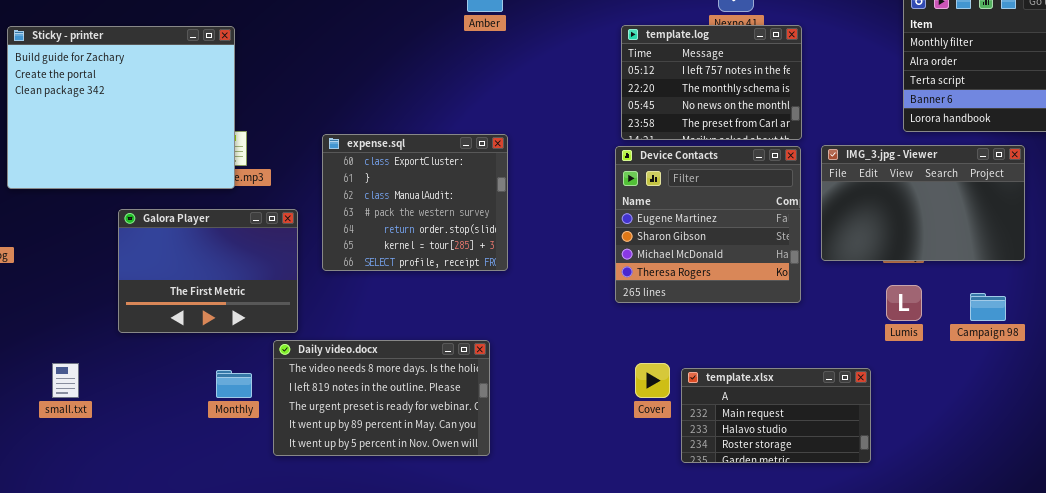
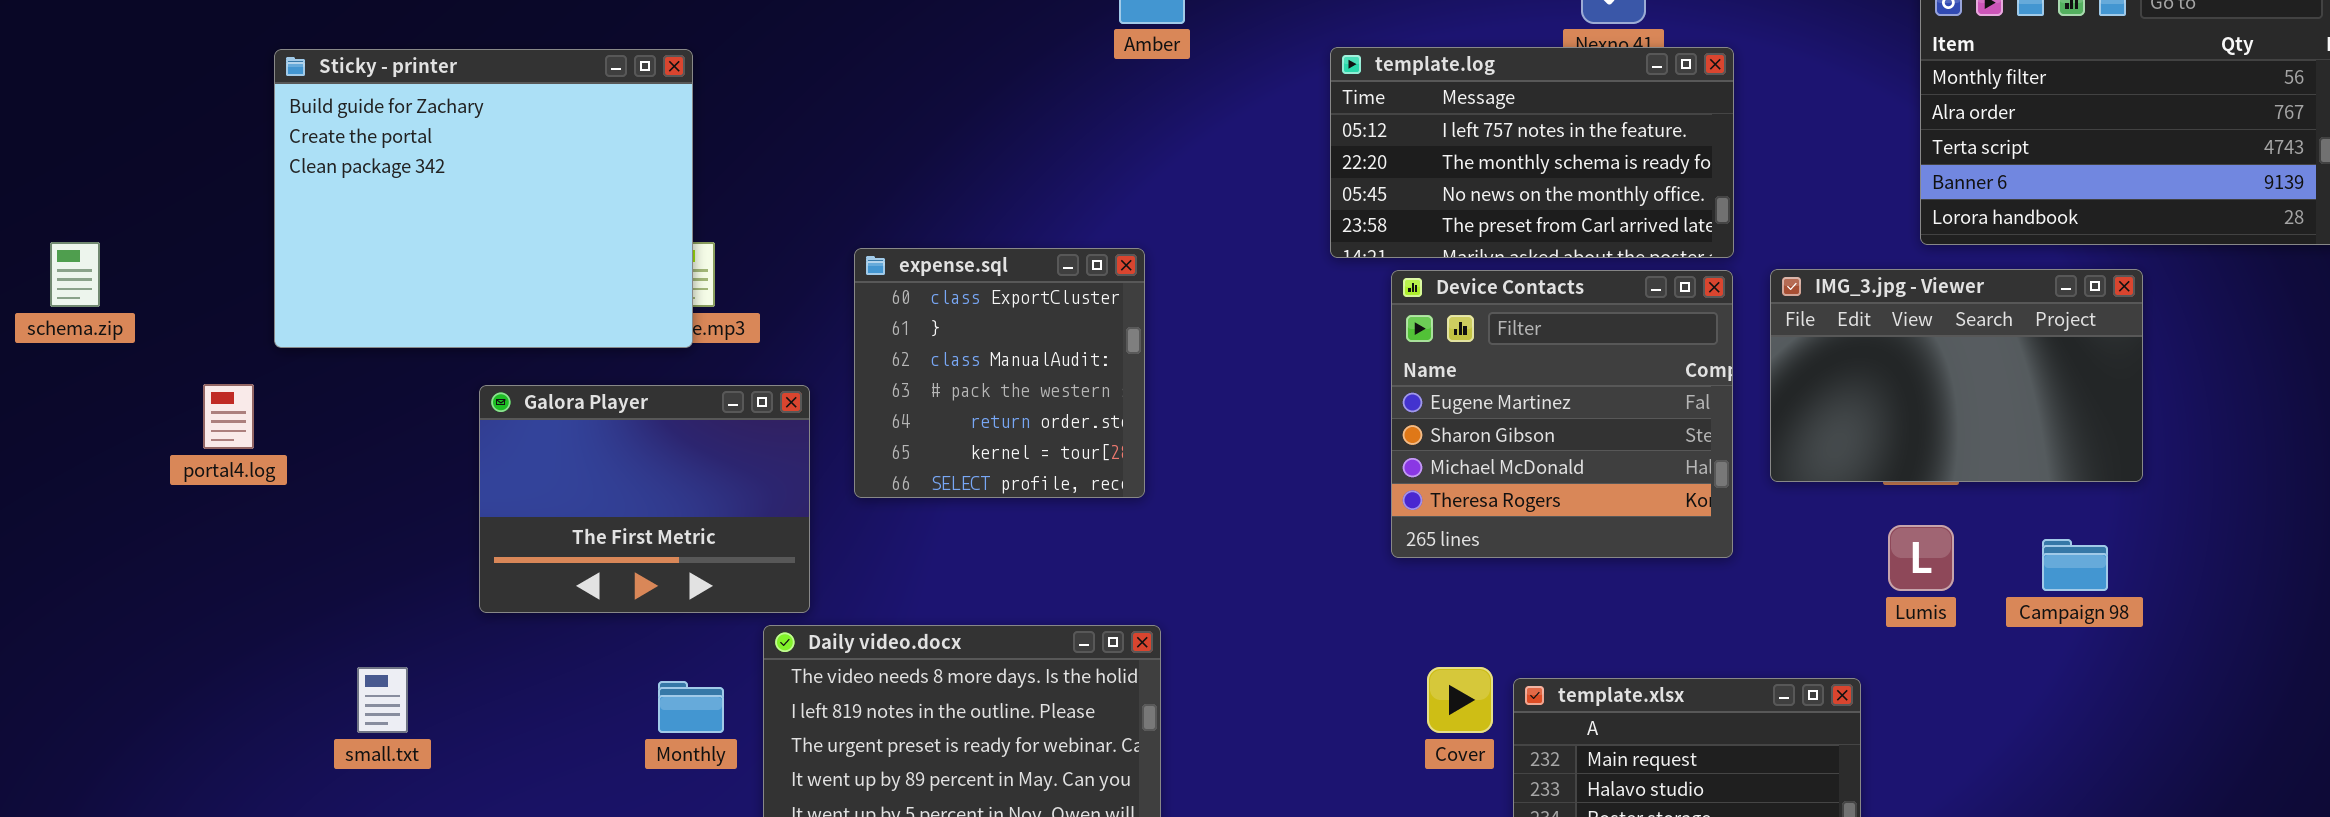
template.log: [621,25,802,140] -> [1330,47,1734,258], resized
expense.sql: [322,134,508,271] -> [854,248,1145,498], resized

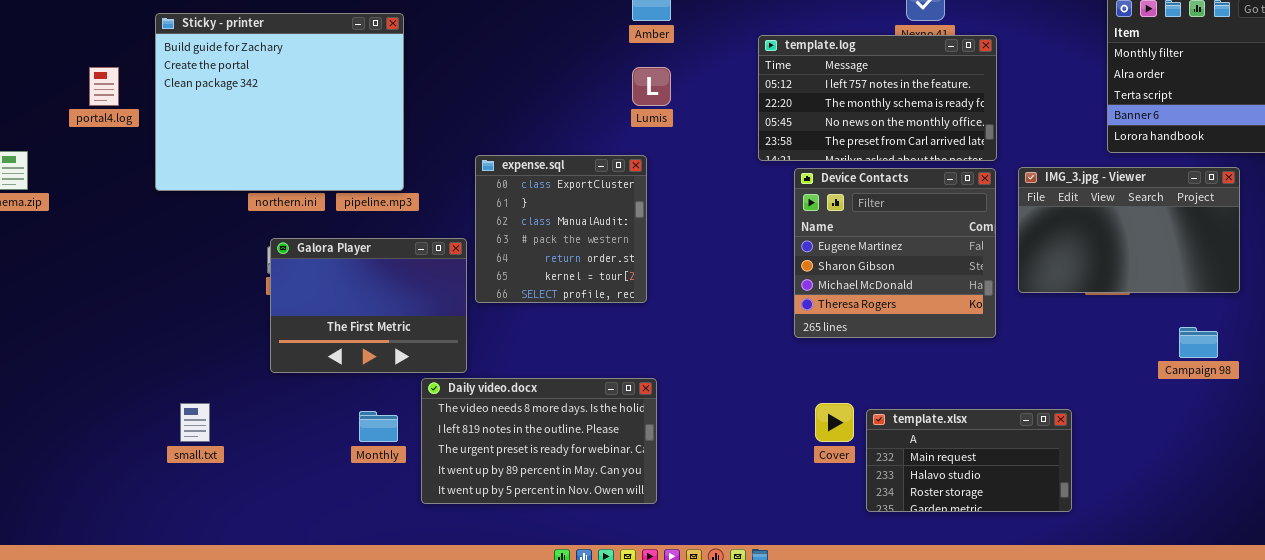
Sticky - printer: [274,49,693,348] -> [155,13,404,191], moved
portal4.log: [203,384,254,449] -> [89,67,119,106], moved
Galora Player: [479,385,810,613] -> [270,238,467,373], moved
Lumis: [1888,525,1954,591] -> [632,67,671,106], moved

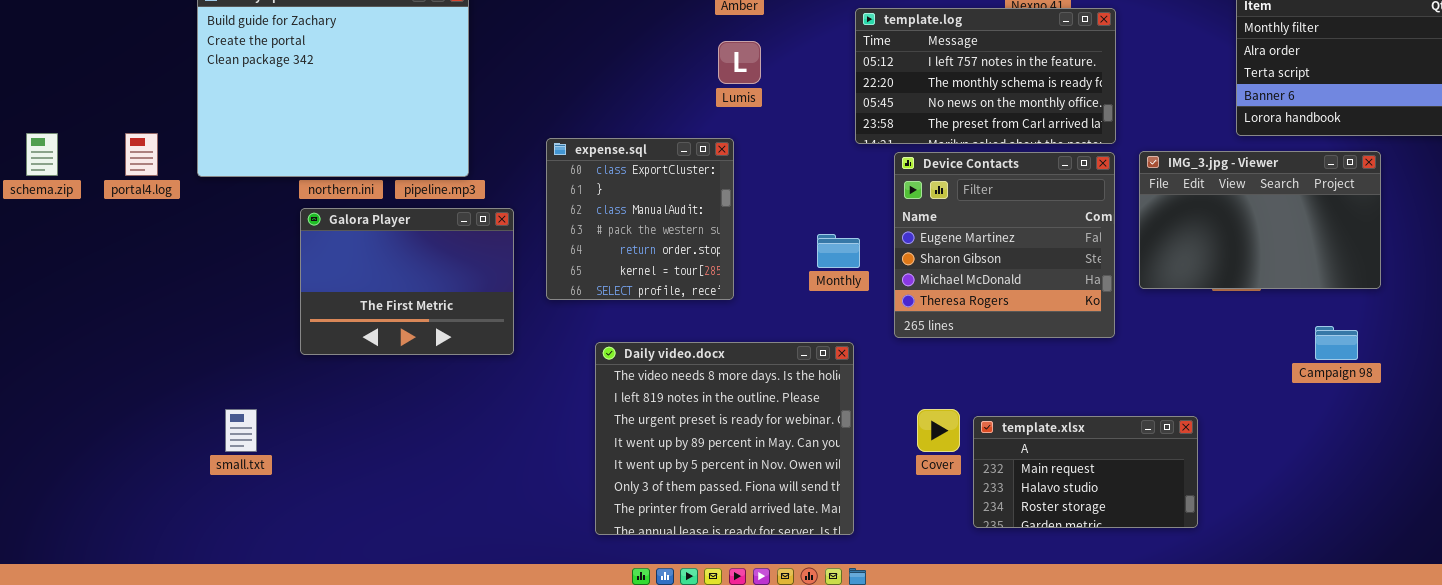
portal4.log: [89,67,119,106] -> [125,133,158,176], moved
Galora Player: [270,238,467,373] -> [300,208,514,355], moved
Daily video.docx: [421,378,657,504] -> [595,342,854,535], moved, resized
Monthly: [359,411,398,442] -> [817,234,860,268], moved

